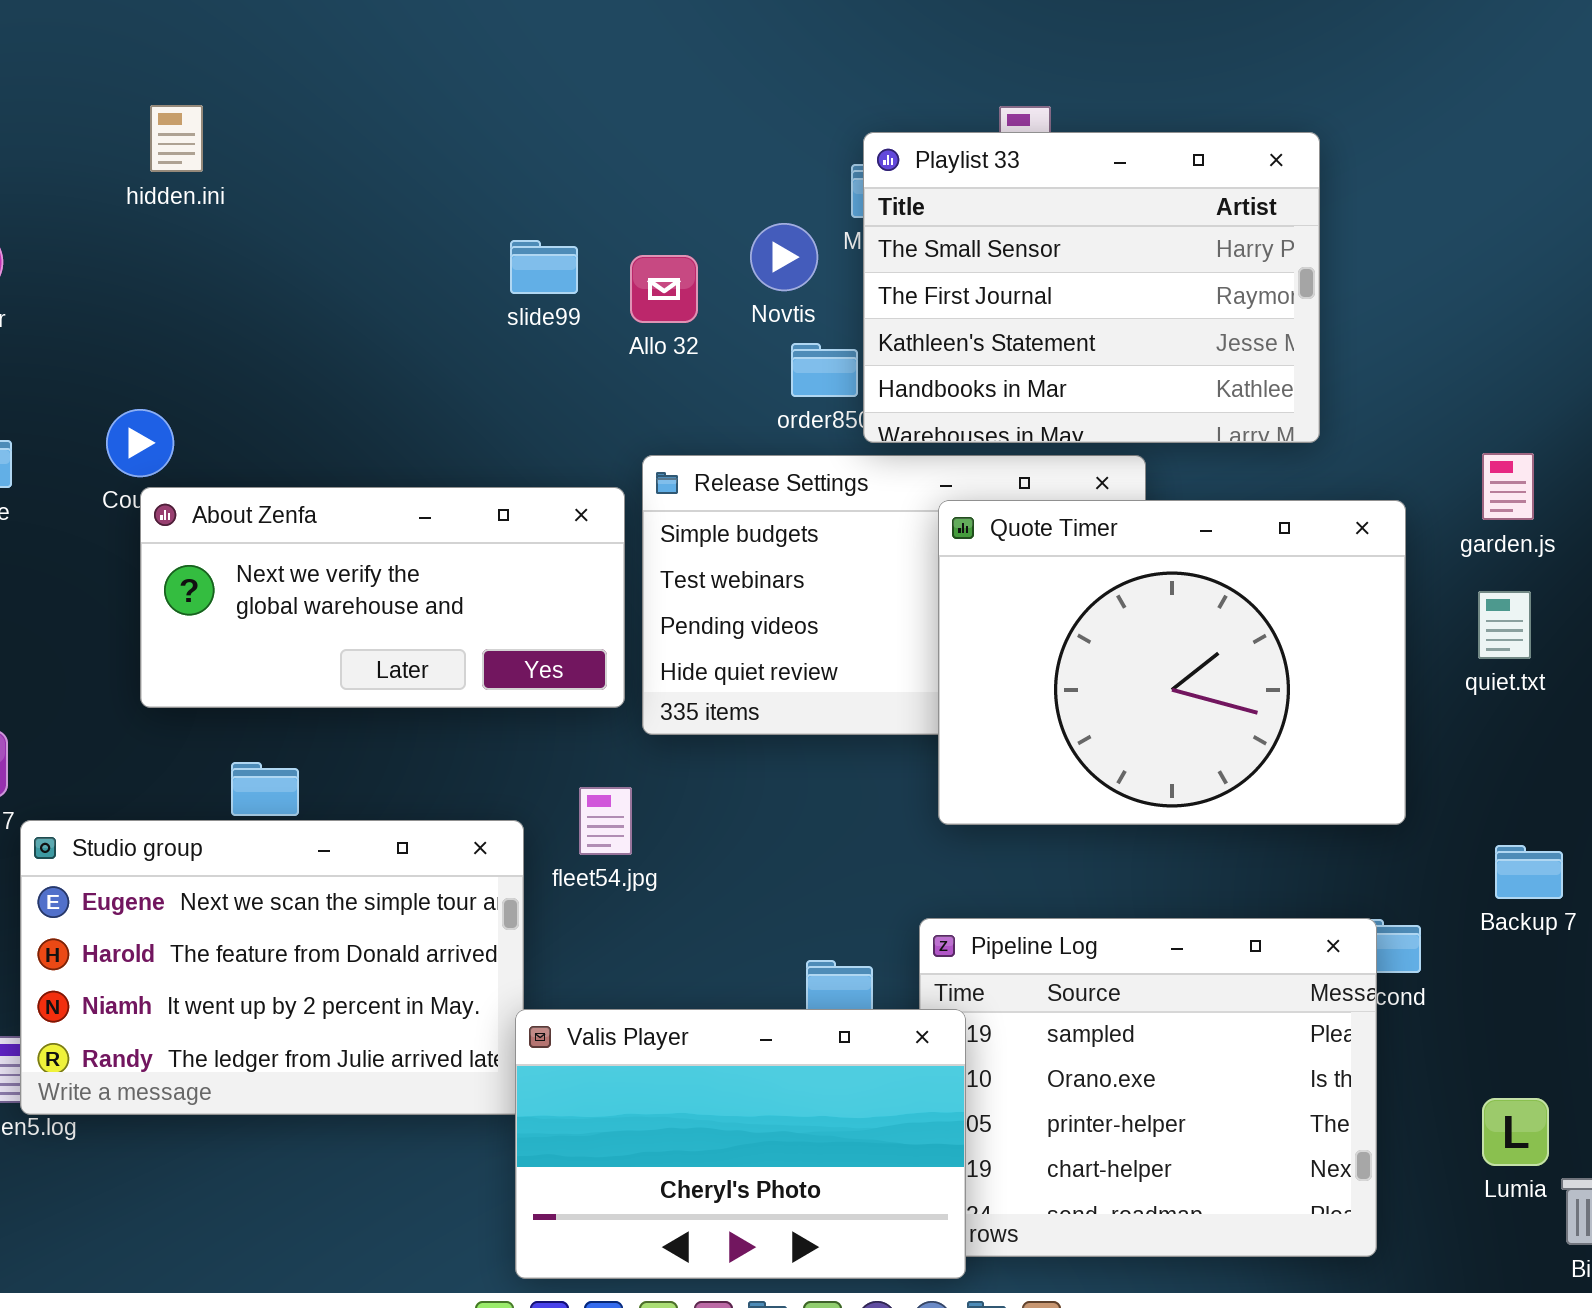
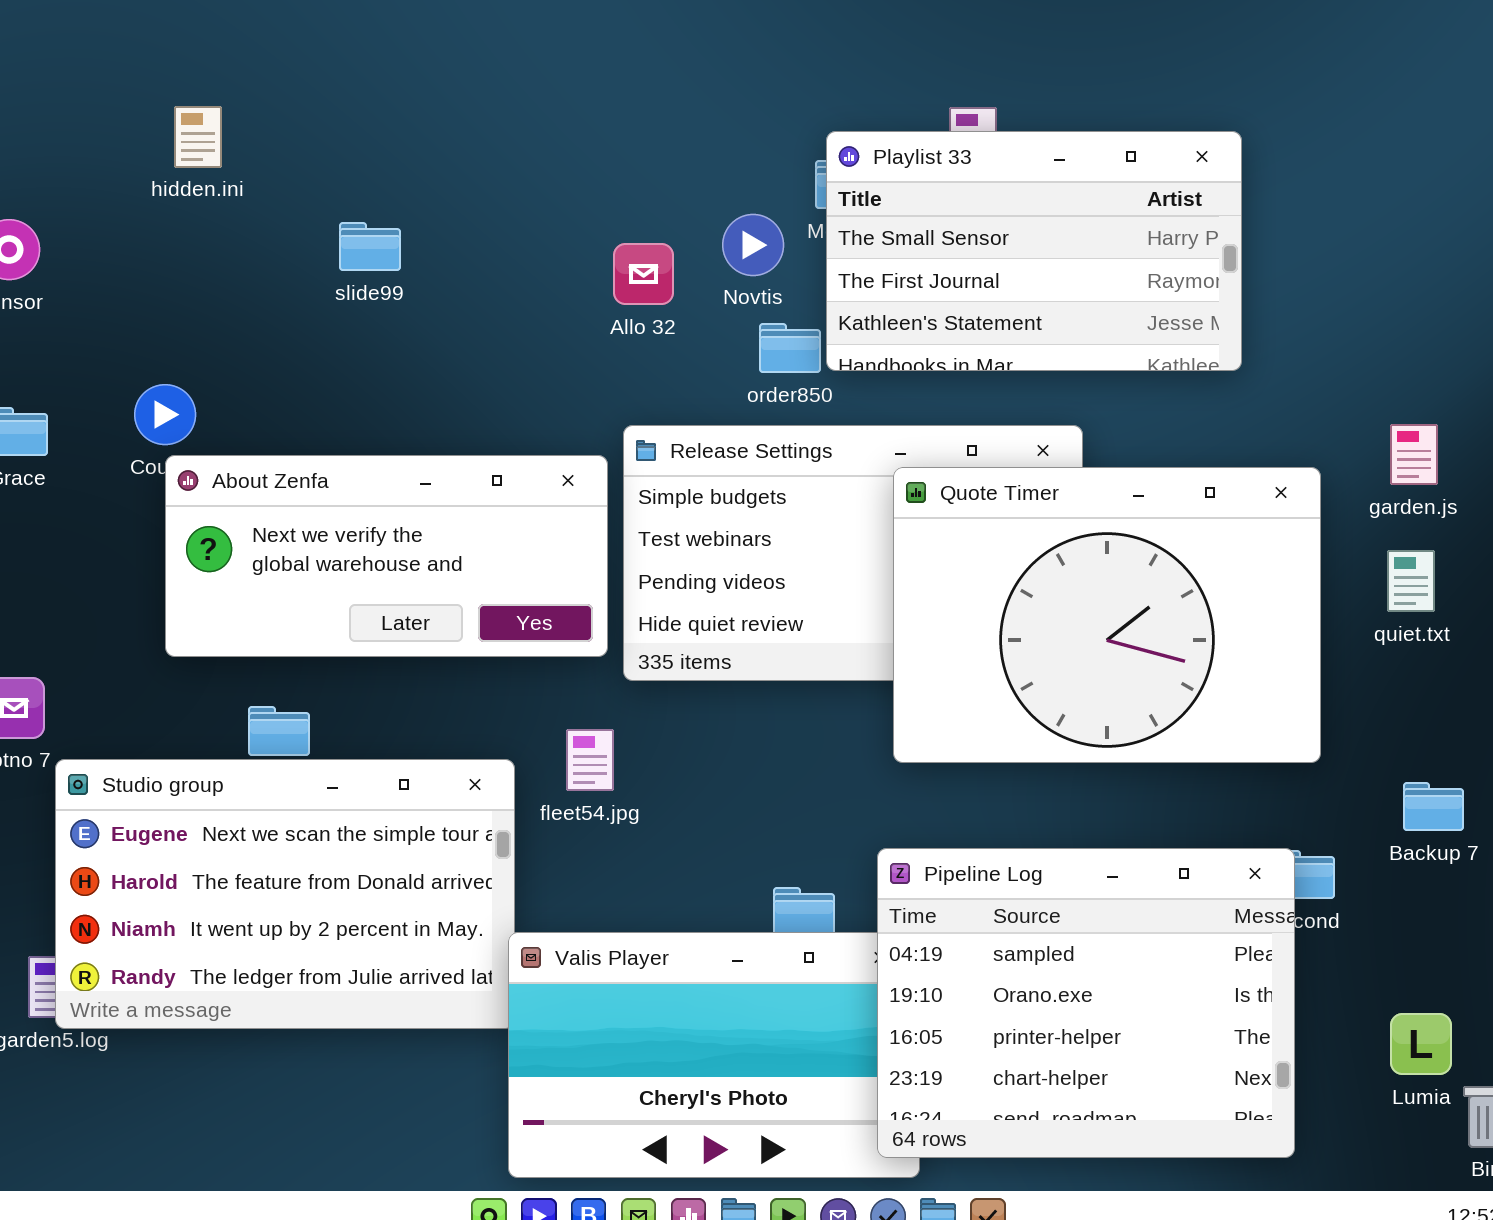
Playlist 33: [863,132,1320,443] -> [826,131,1242,371], resized
slide99: [510,240,578,294] -> [339,222,401,271], moved
Pipeline Log: [919,918,1377,1257] -> [877,848,1295,1158], raised

